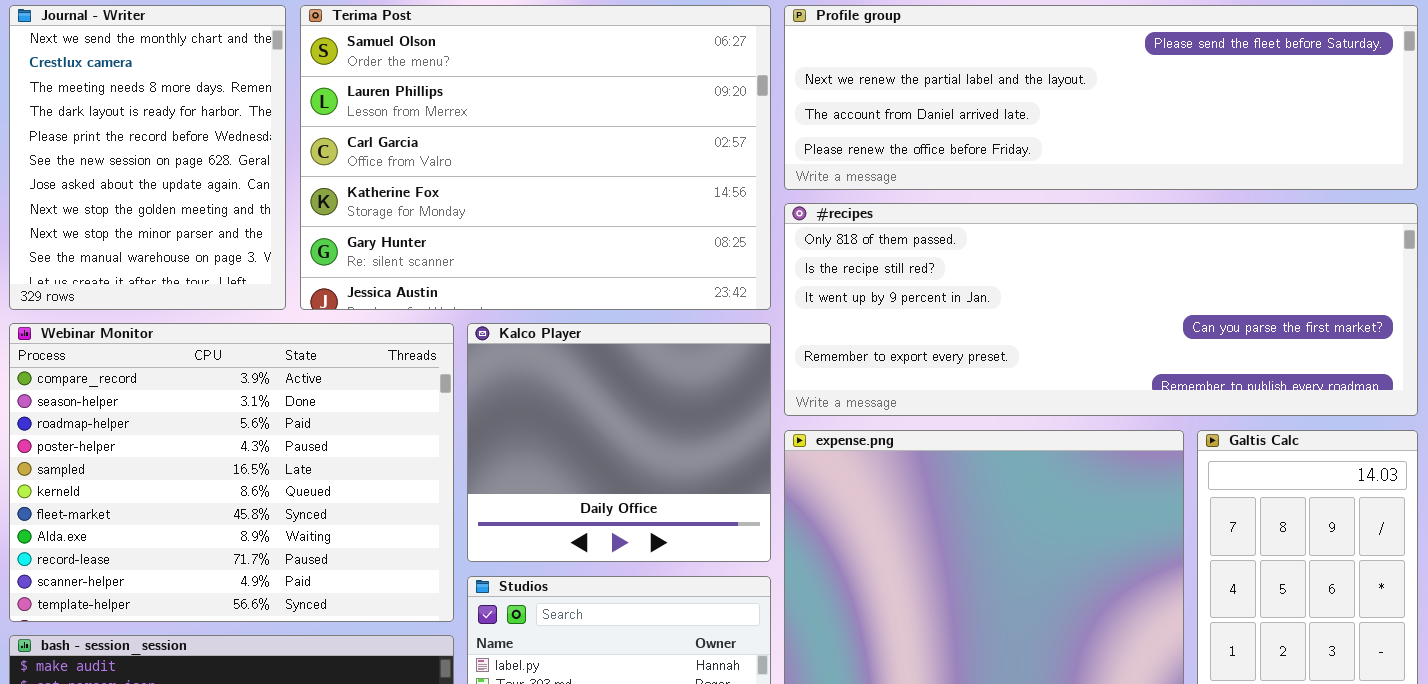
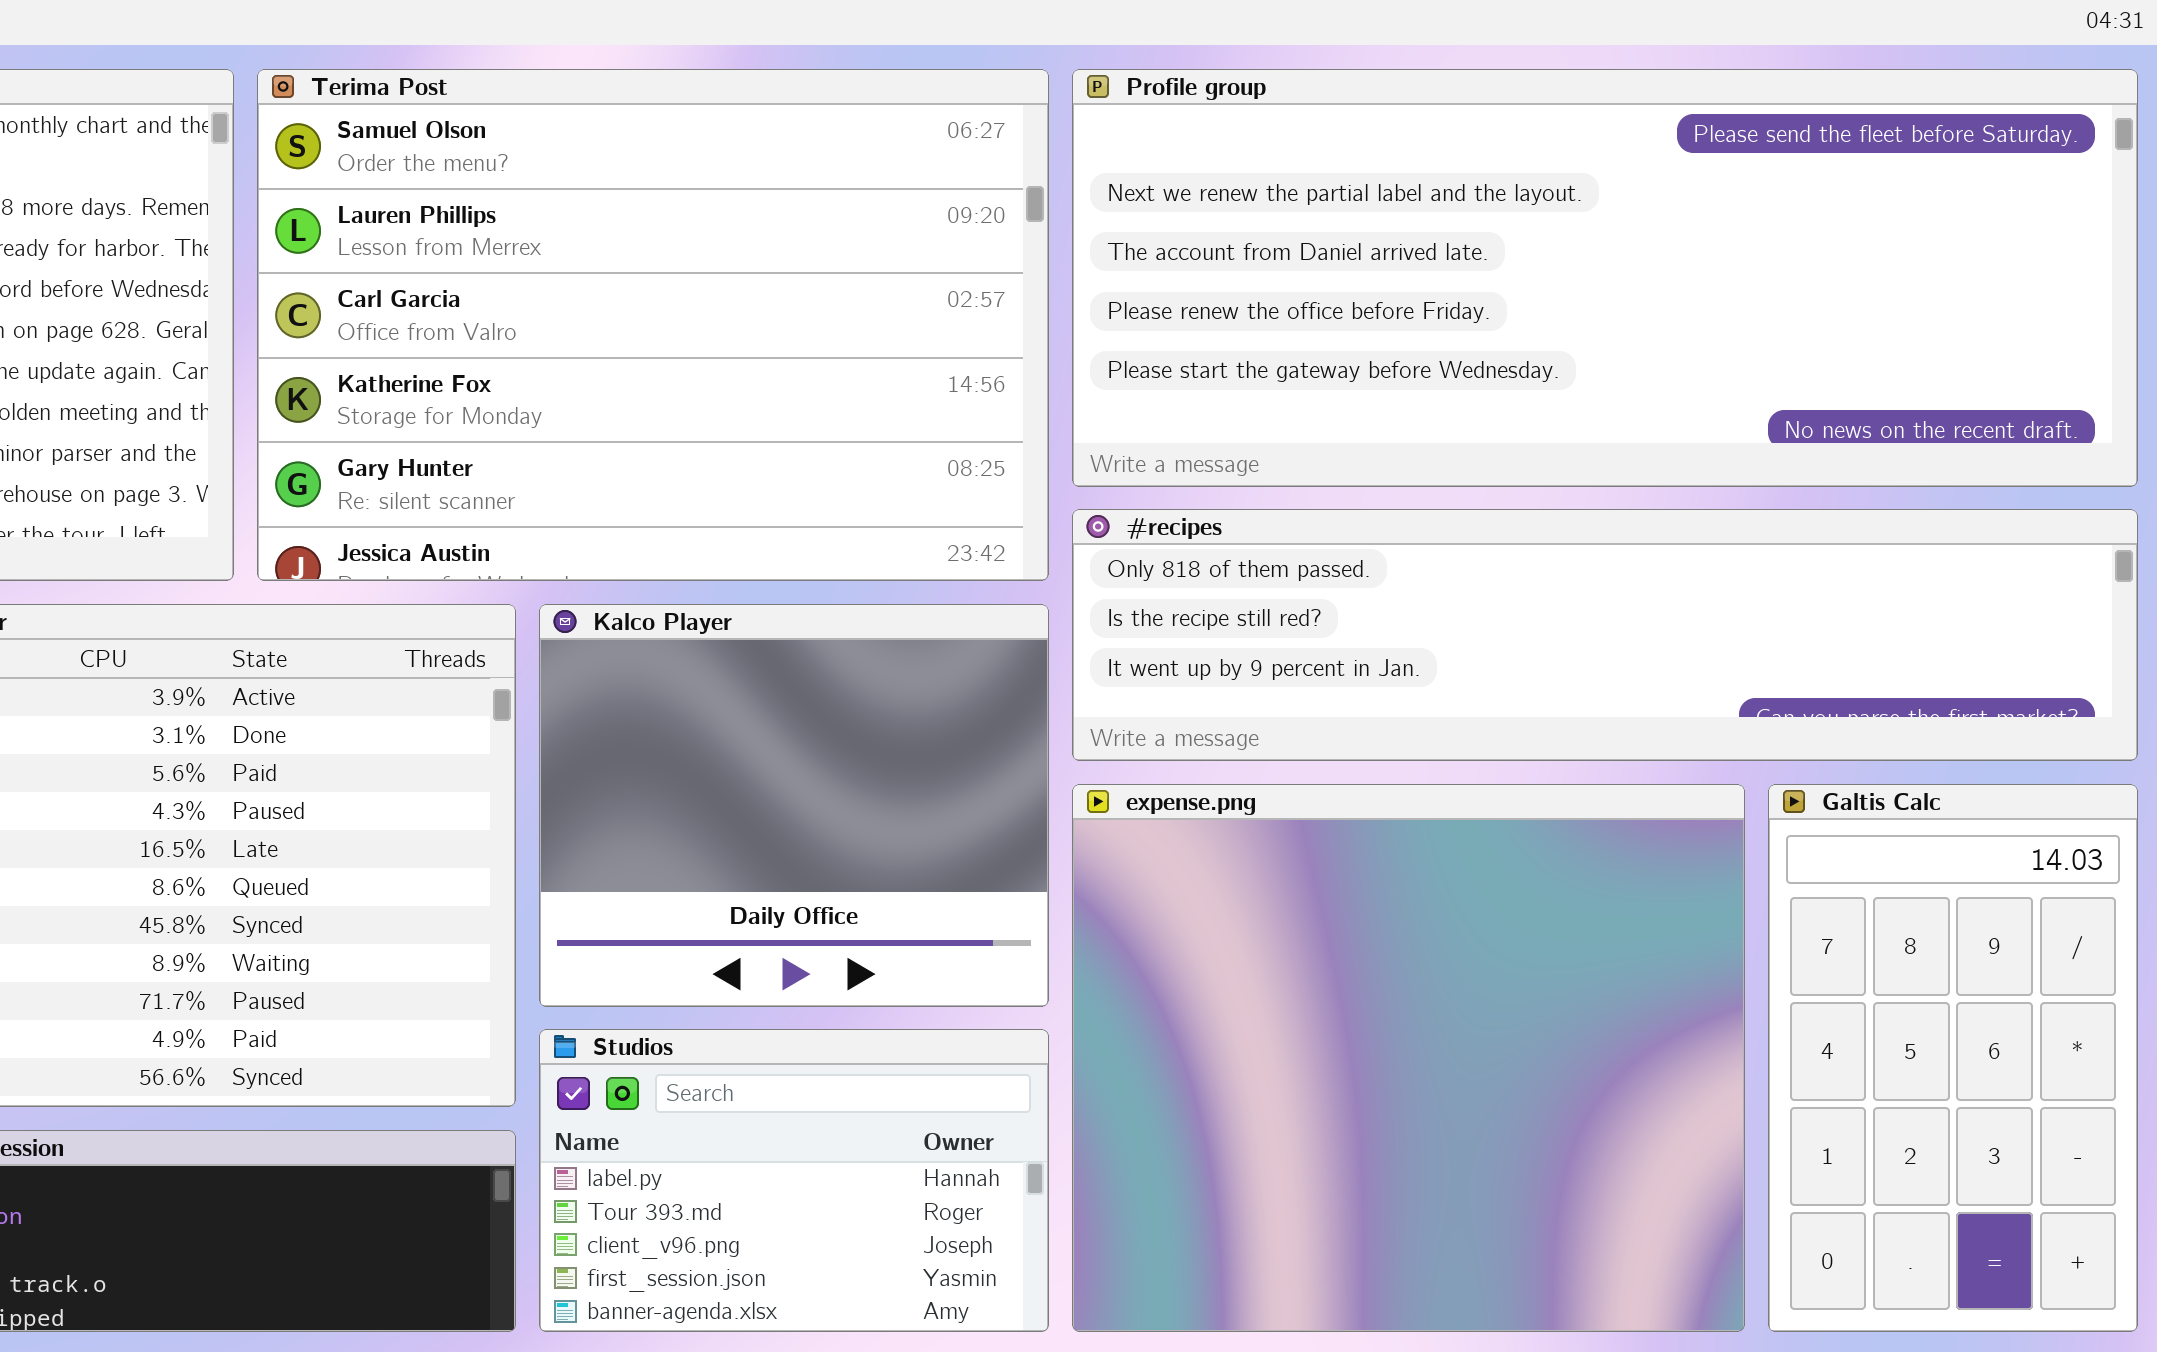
Profile group: [784,5,1418,190] -> [1072,69,2138,487], resized
#recipes: [784,203,1418,416] -> [1072,509,2138,761], resized

